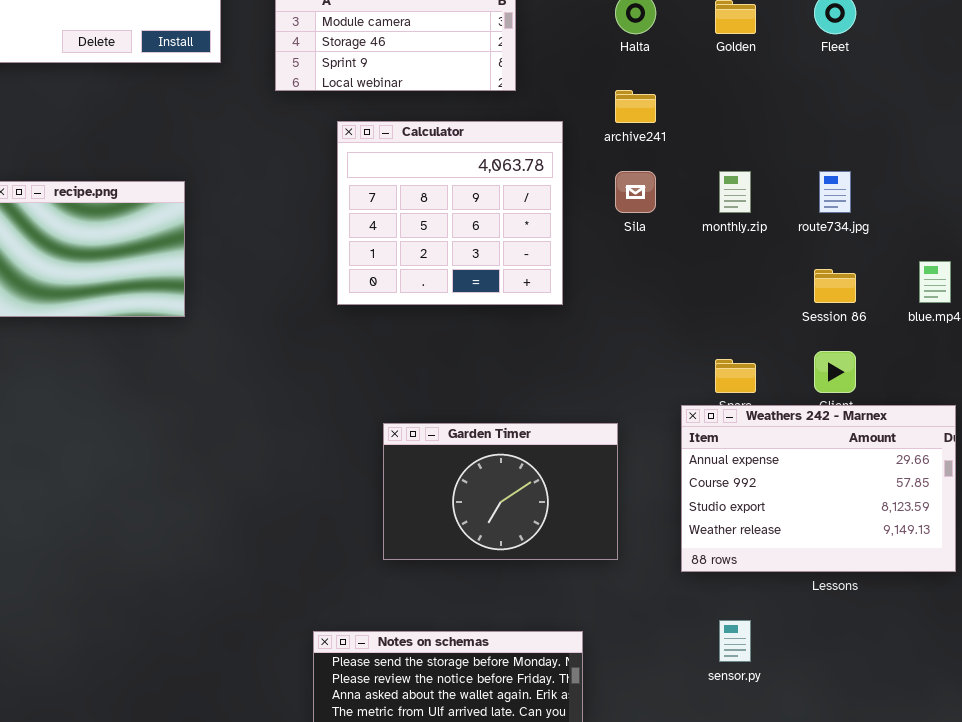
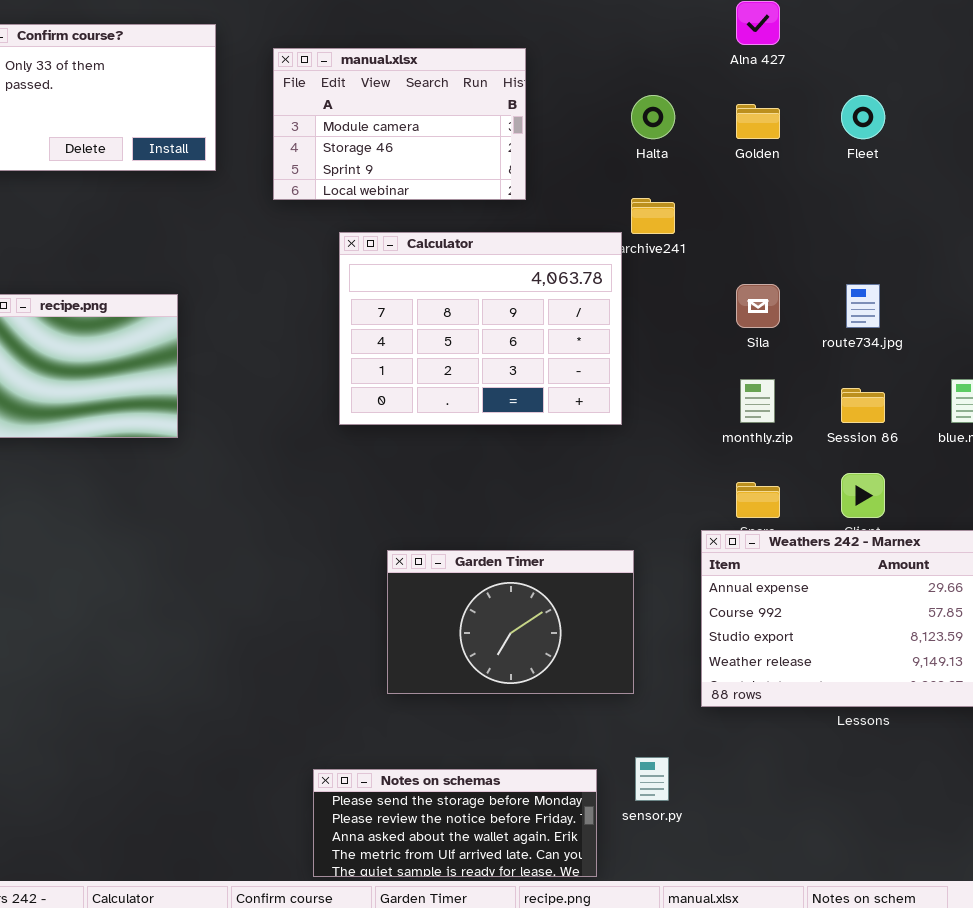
Calculator: [337,121,563,305] -> [339,232,622,425], resized
Sila: [615,171,656,213] -> [736,284,780,328], moved
monthly.zip: [719,171,751,213] -> [740,379,775,423], moved
sensor.py: [719,620,751,662] -> [635,757,669,801], moved

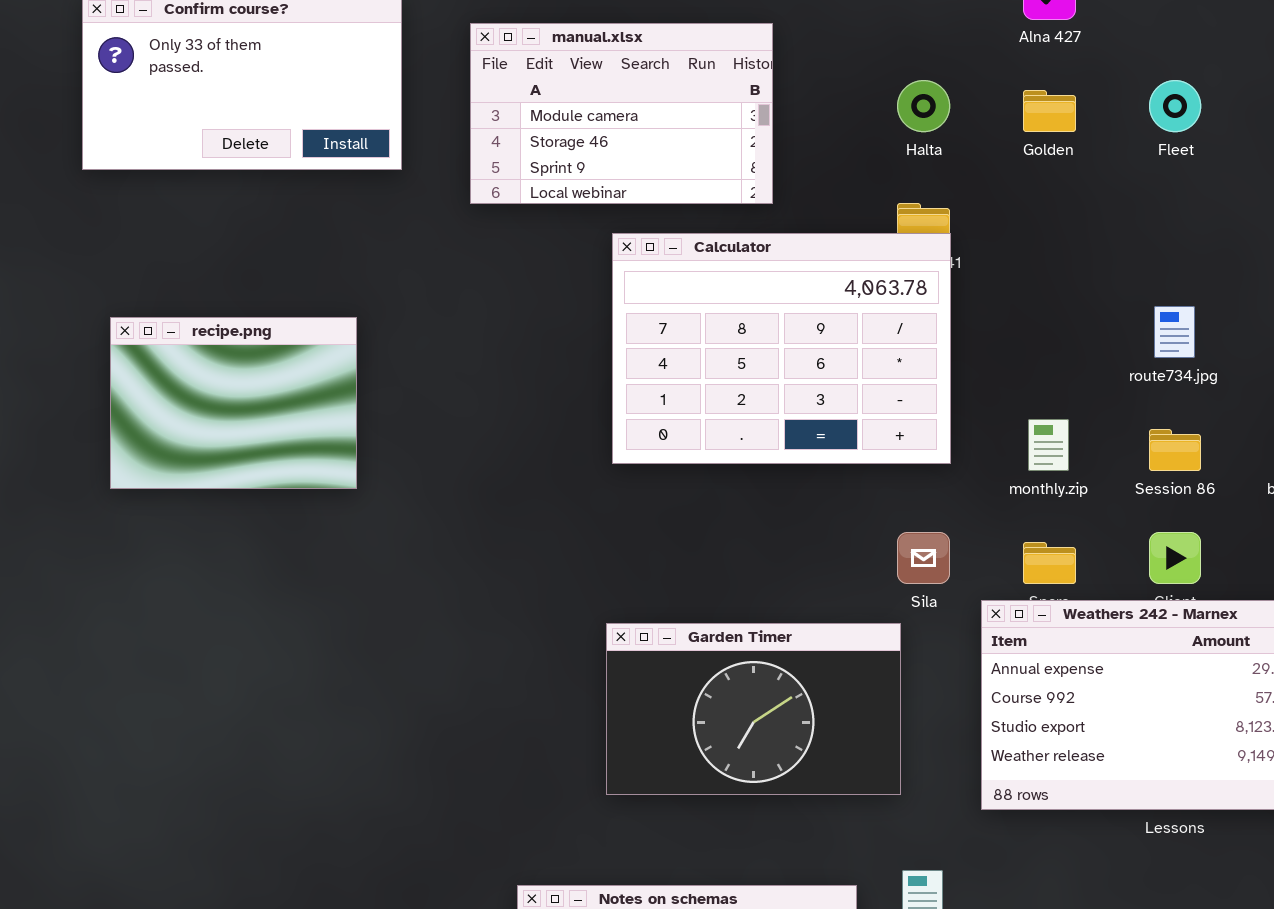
Calculator: [339,232,622,425] -> [612,233,951,464], moved
Sila: [736,284,780,328] -> [897,532,950,584], moved

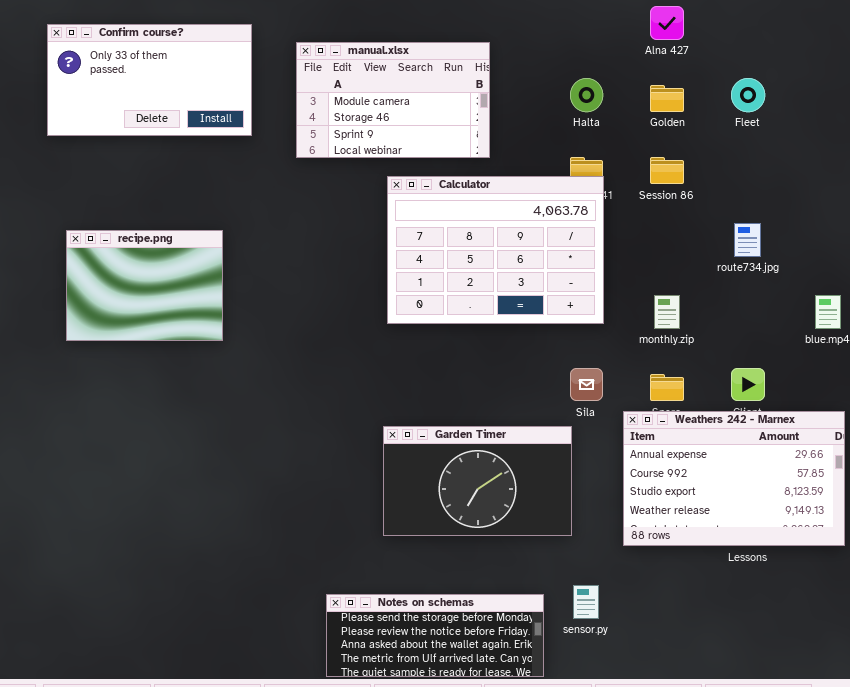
Session 86: [1149,429,1201,471] -> [650,157,684,184], moved

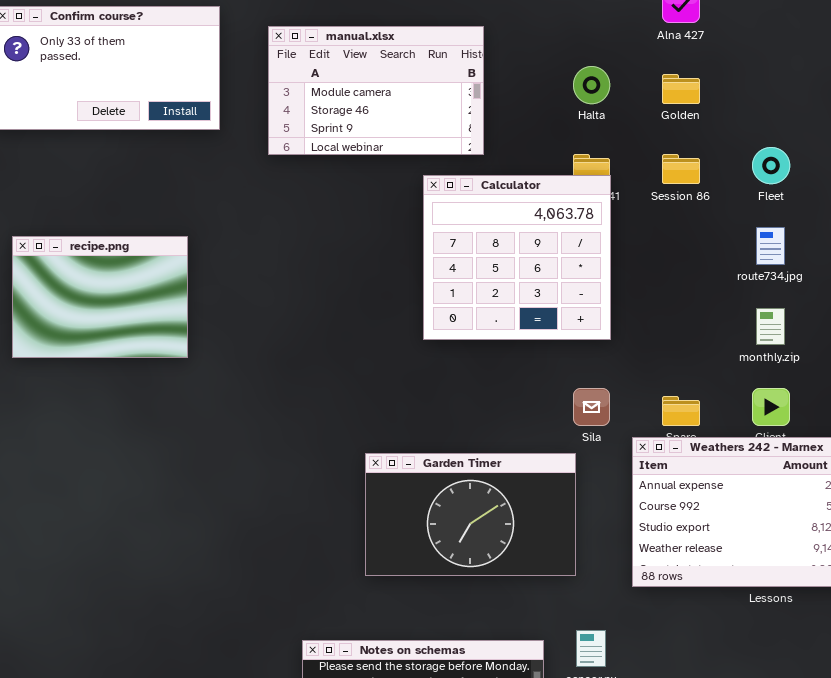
Fleet: [731,78,765,112] -> [752,147,790,184], moved
Calculator: [387,176,604,324] -> [423,175,611,340], resized
monthly.zip: [654,295,680,329] -> [756,308,785,345], moved

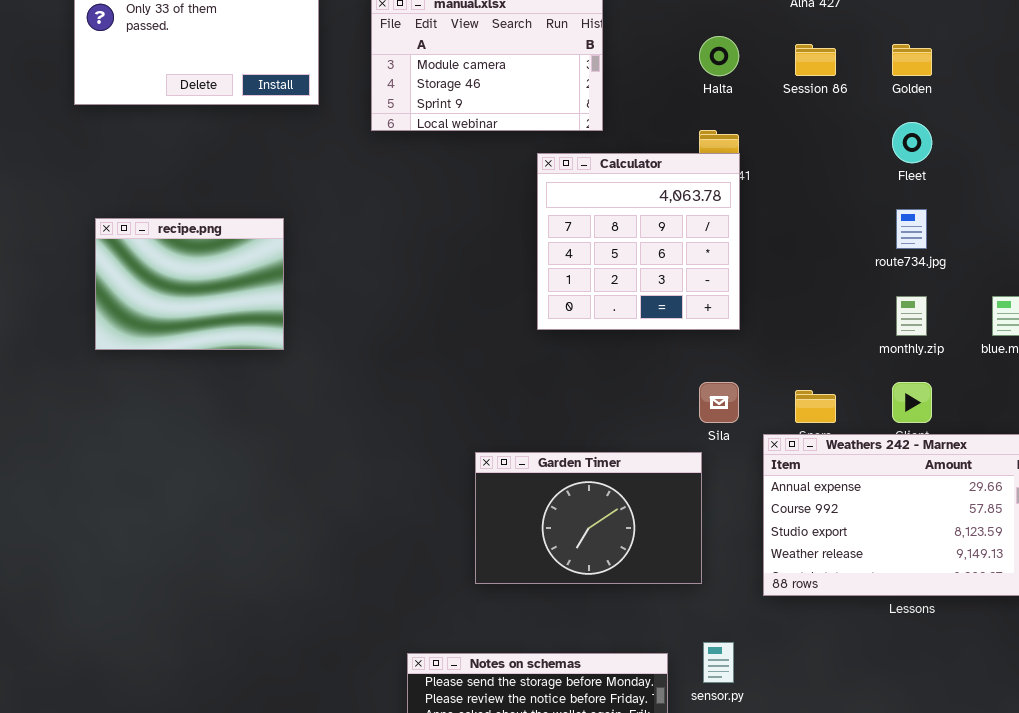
Golden: [662,74,700,104] -> [892,44,932,76], moved
Session 86: [662,154,700,184] -> [795,44,836,76], moved

